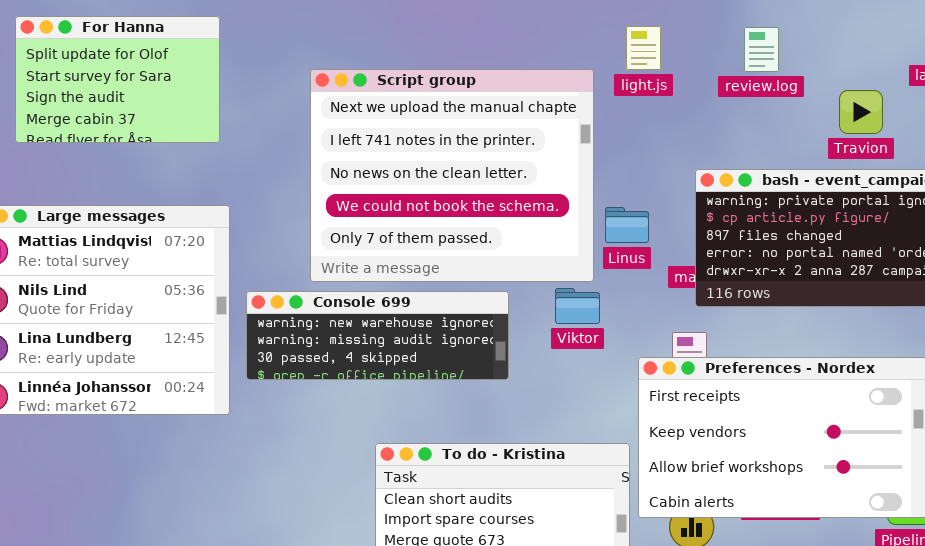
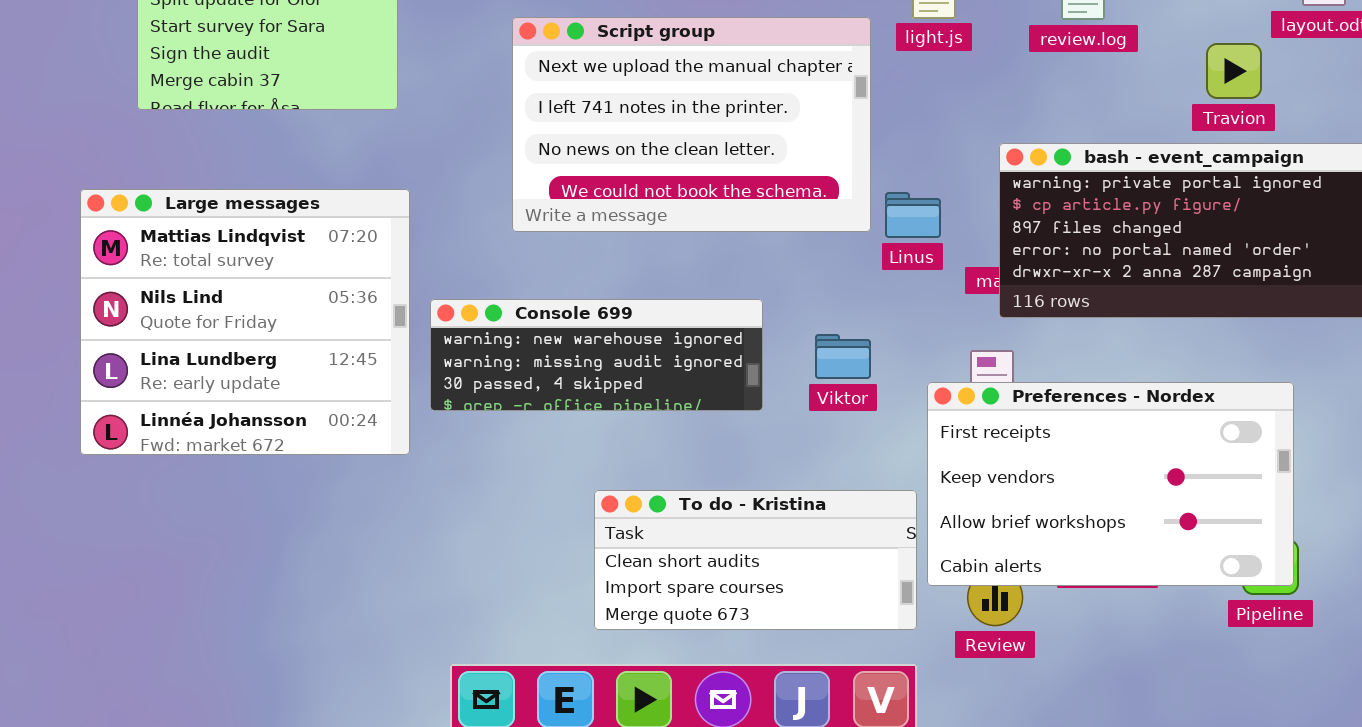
Script group: [310,69,594,282] -> [512,17,871,232], resized
Travion: [839,90,883,134] -> [1206,43,1262,99], moved
Viktor: [555,288,600,324] -> [815,334,871,379], moved

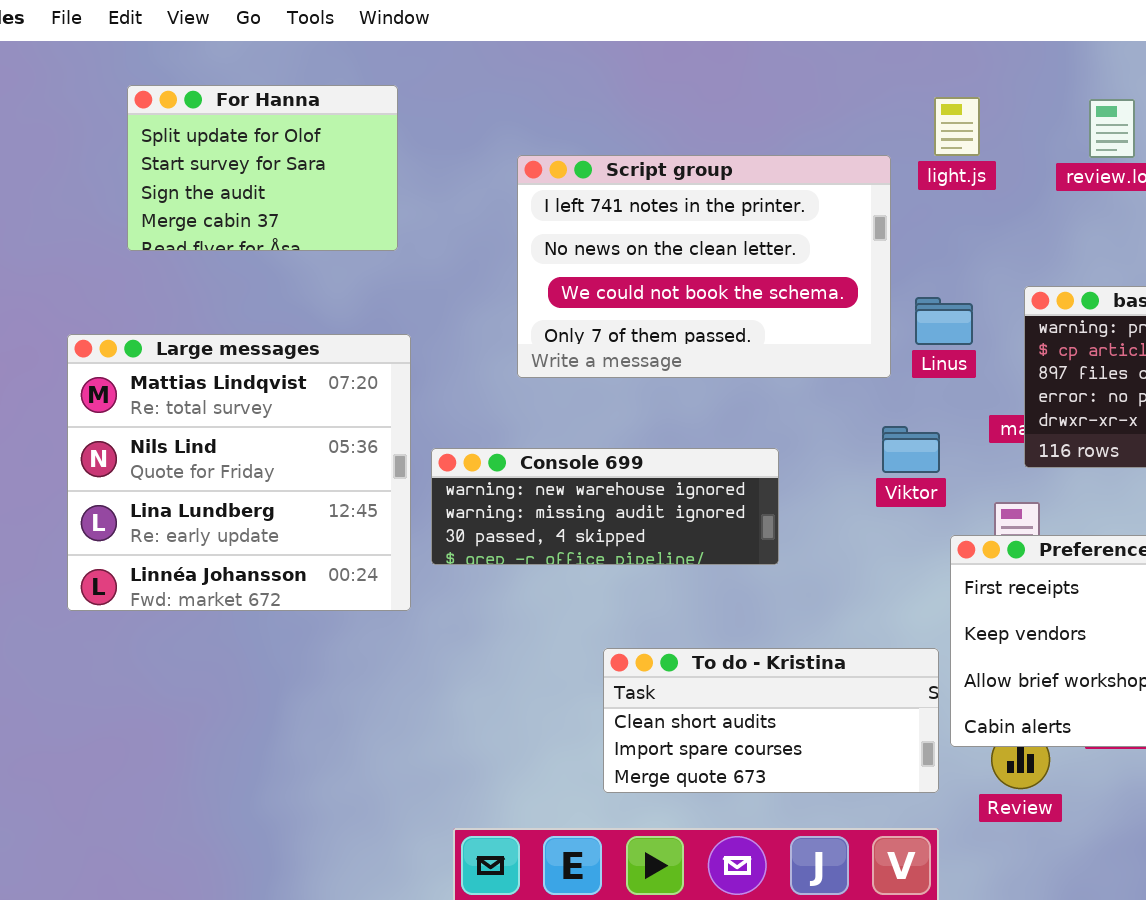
Script group: [512,17,871,232] -> [517,155,891,378], scrolled down 1 row
Linus: [885,192,941,238] -> [915,297,973,345], moved
Viktor: [815,334,871,379] -> [882,426,940,473], moved

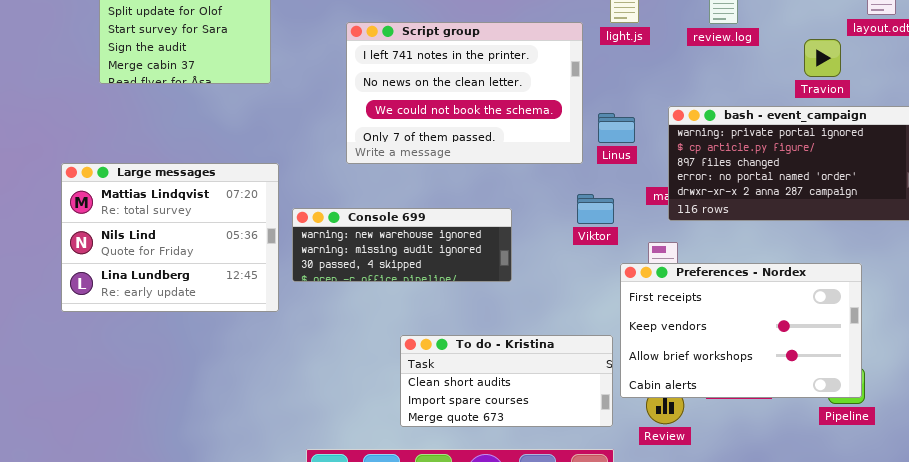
Large messages: [67,334,411,611] -> [61,163,279,312], resized

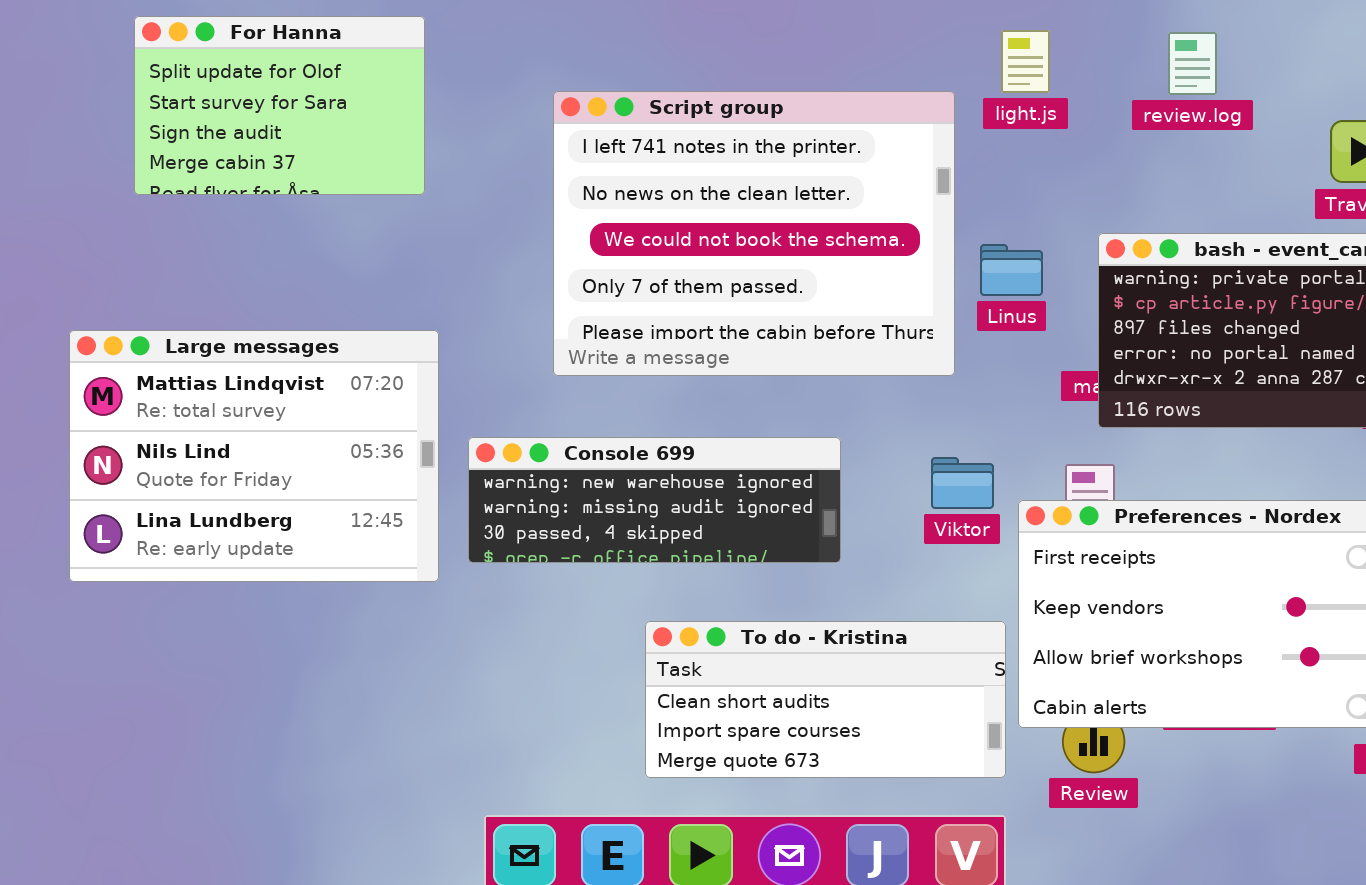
Script group: [346,22,583,164] -> [553,91,955,376], resized
Viktor: [577,194,614,224] -> [931,457,994,509], moved
Console 699: [292,208,512,282] -> [468,437,841,563], moved

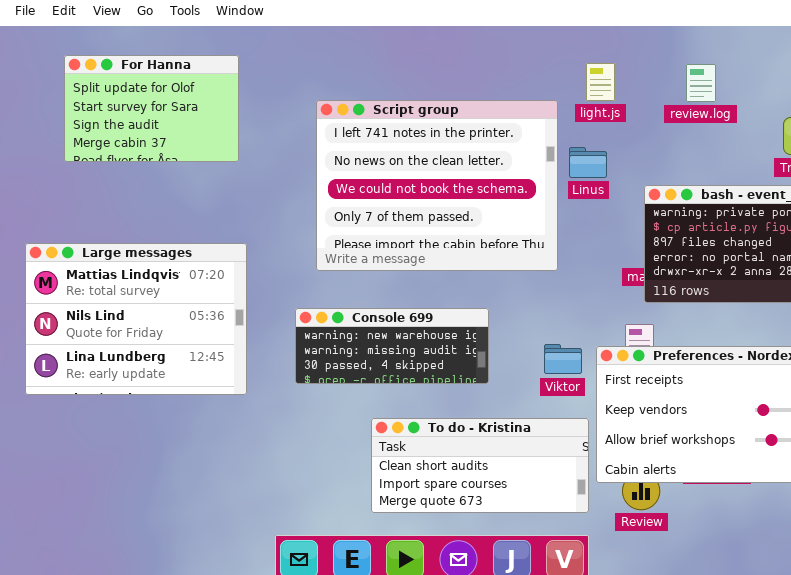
Linus: [980,244,1043,296] -> [569,147,607,178], moved
Console 699: [468,437,841,563] -> [295,308,489,384], resized
Viktor: [931,457,994,509] -> [544,344,582,374], moved

